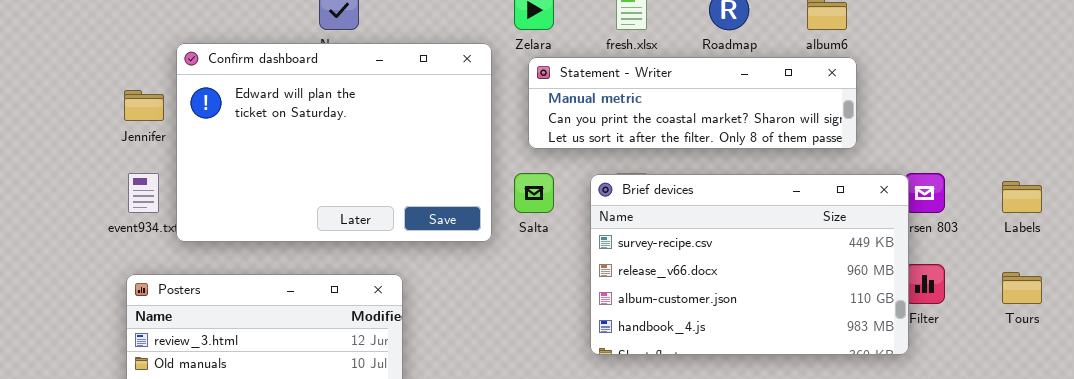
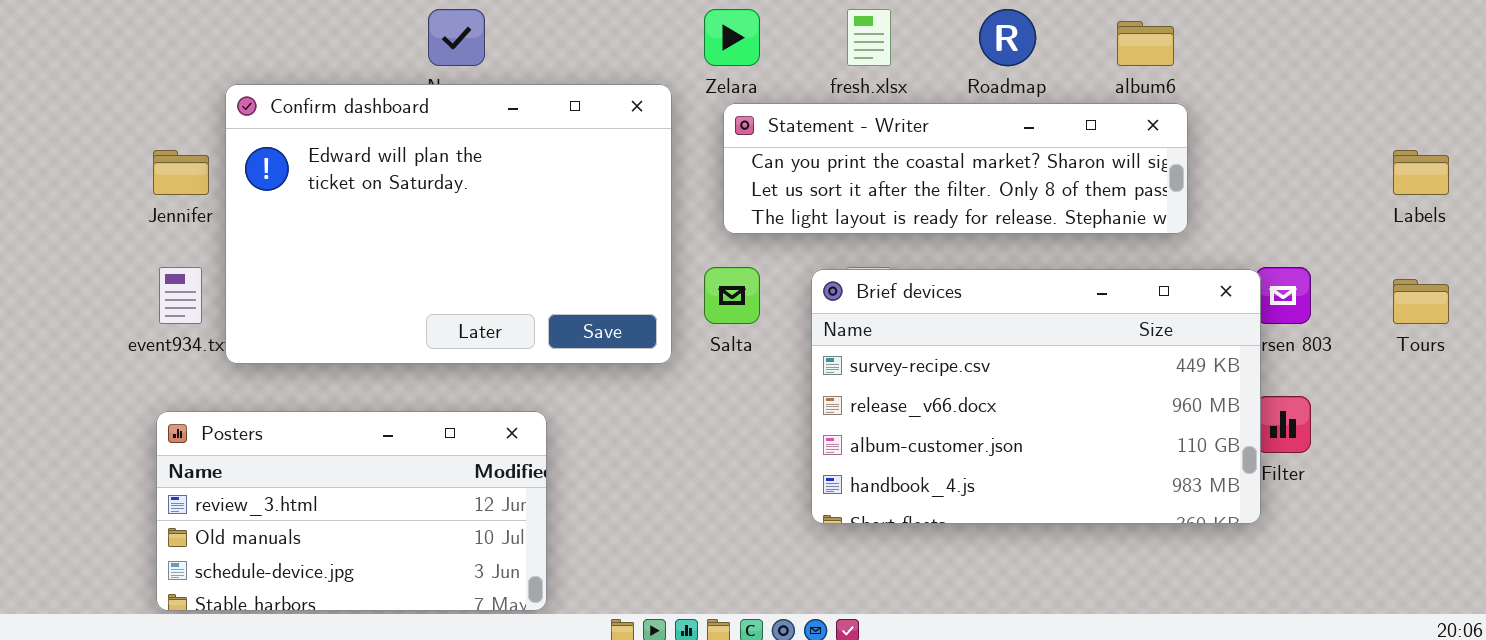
Statement - Writer: [528,57,857,149] -> [723,103,1188,234], scrolled down 1 row
Labels: [1002,181,1042,213] -> [1393,150,1449,195], moved
Tours: [1002,272,1042,304] -> [1393,279,1449,324], moved

